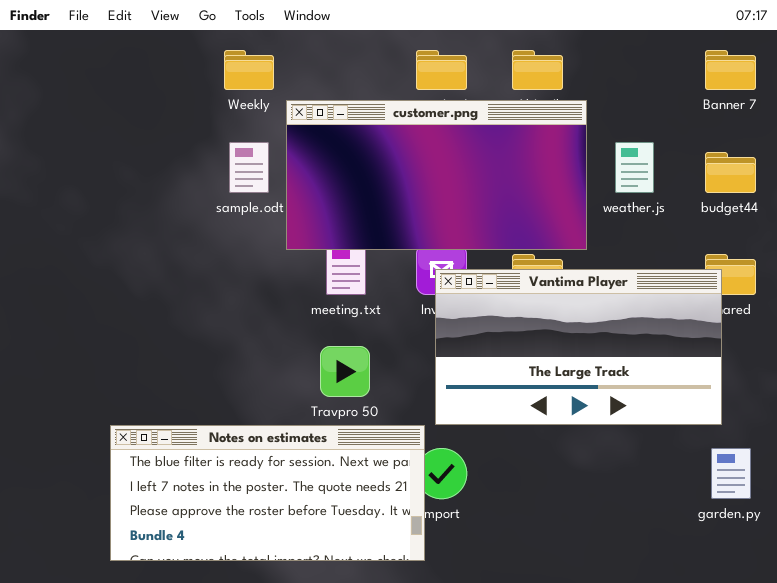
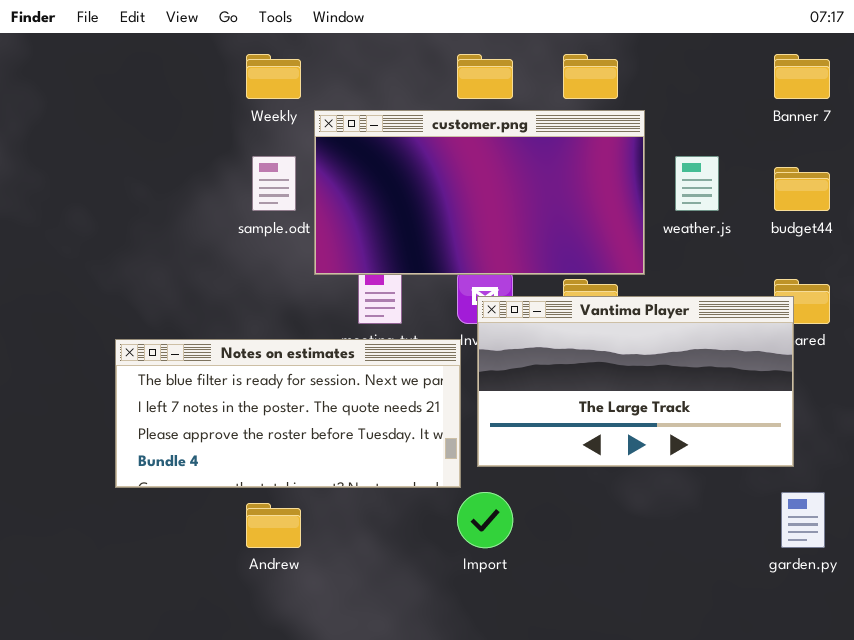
Notes on estimates: [110,425,425,561] -> [115,339,461,488], moved

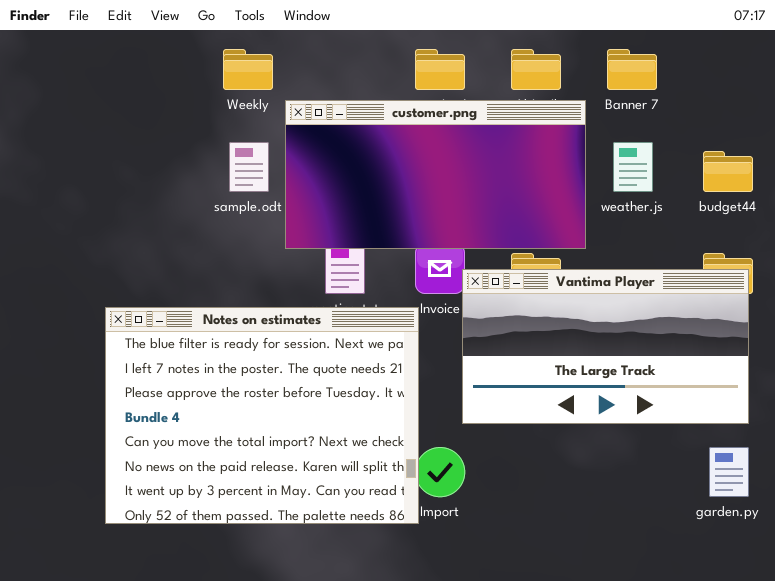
Banner 7: [774,54,830,99] -> [607,49,657,90], moved
Vantima Player: [477,296,794,467] -> [462,269,749,424], moved
Notes on estimates: [115,339,461,488] -> [105,307,419,524], resized

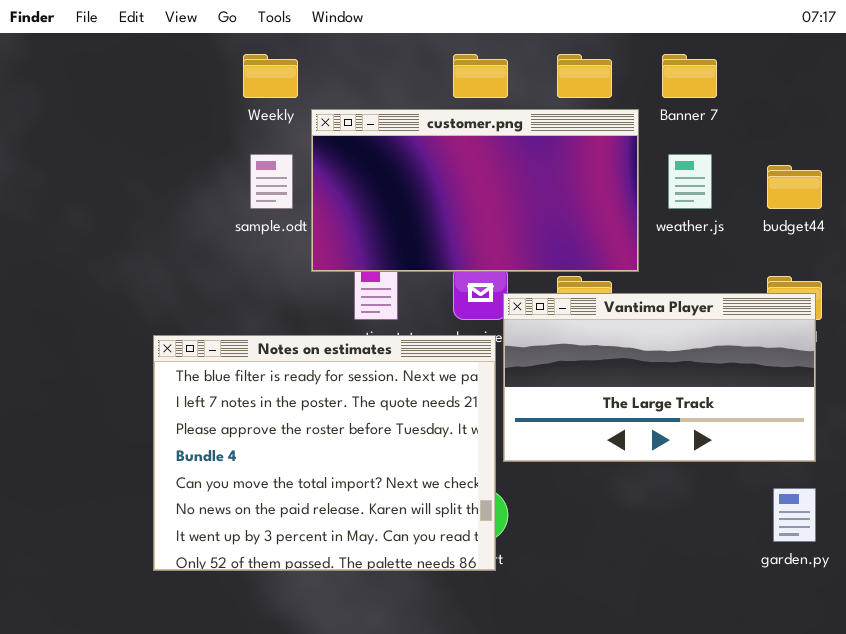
Notes on estimates: [105,307,419,524] -> [153,335,496,571], moved

